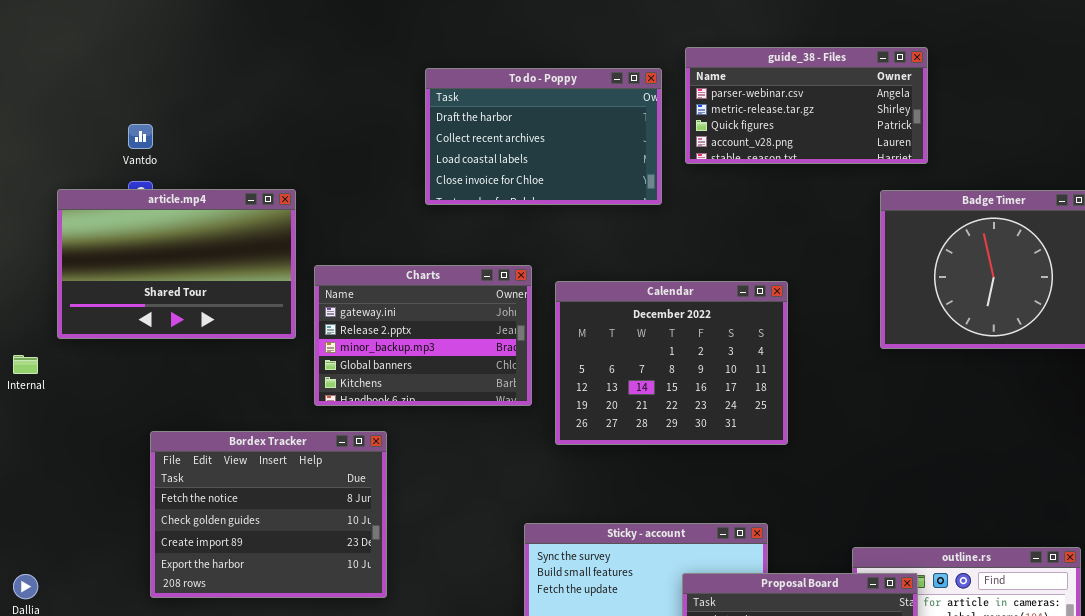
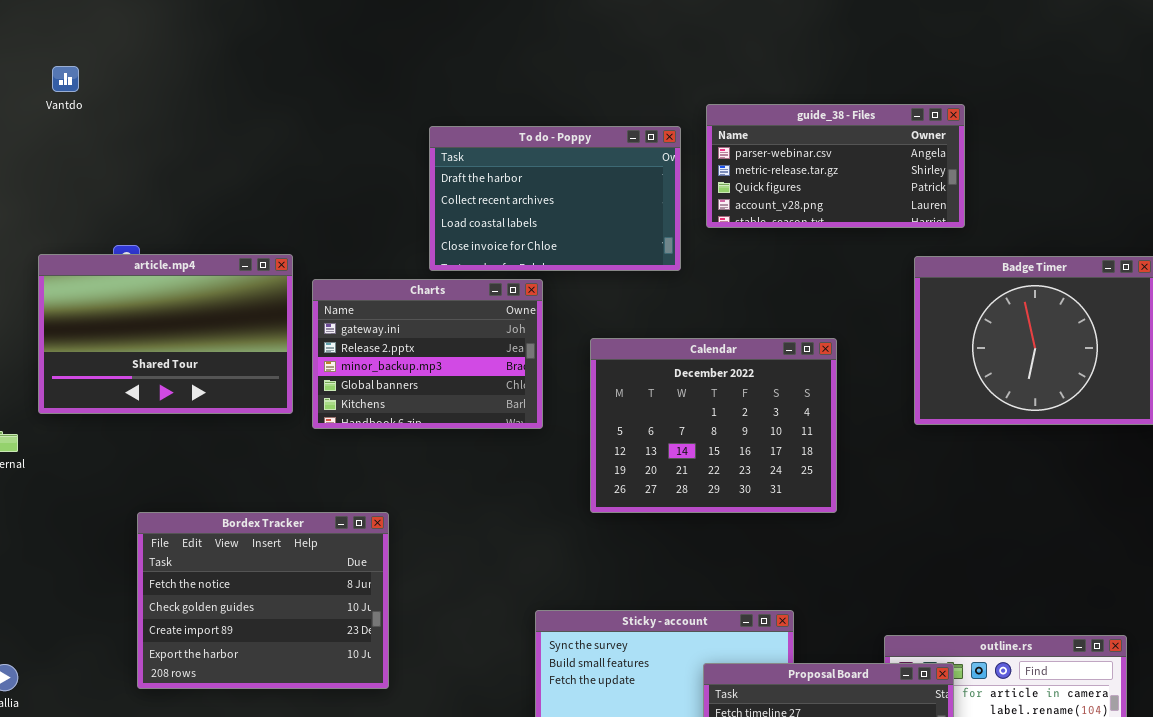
Vantdo: [128,124,153,149] -> [52,66,79,92], moved
Charts: [314,265,532,406] -> [312,279,543,429], moved
Calendar: [555,281,788,445] -> [590,338,837,513], moved

